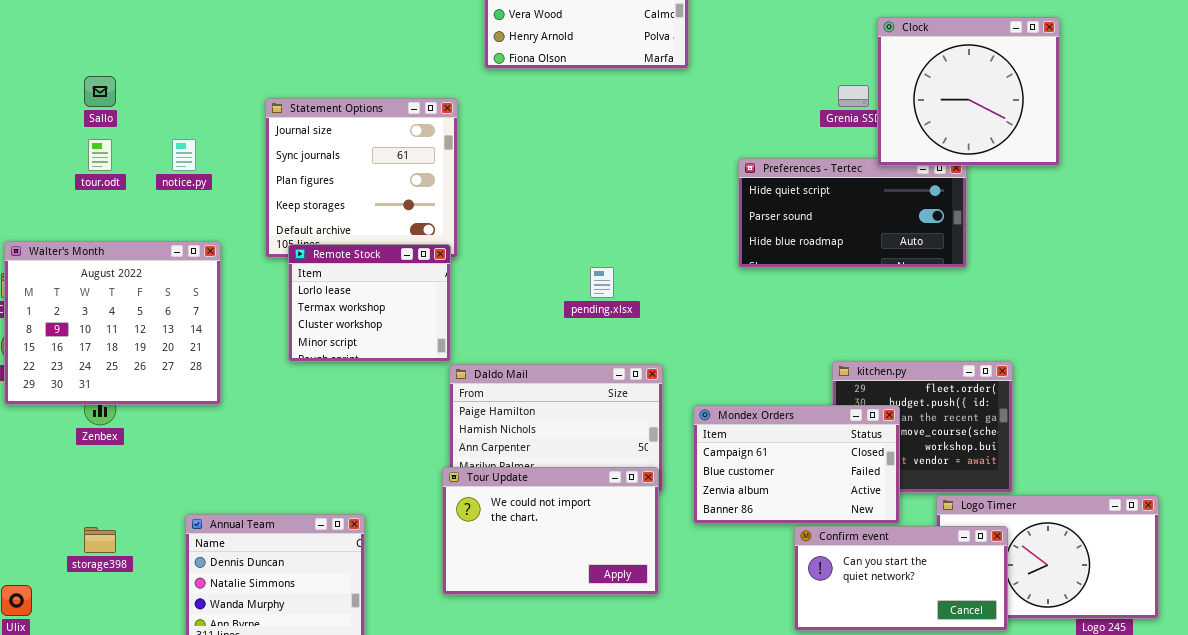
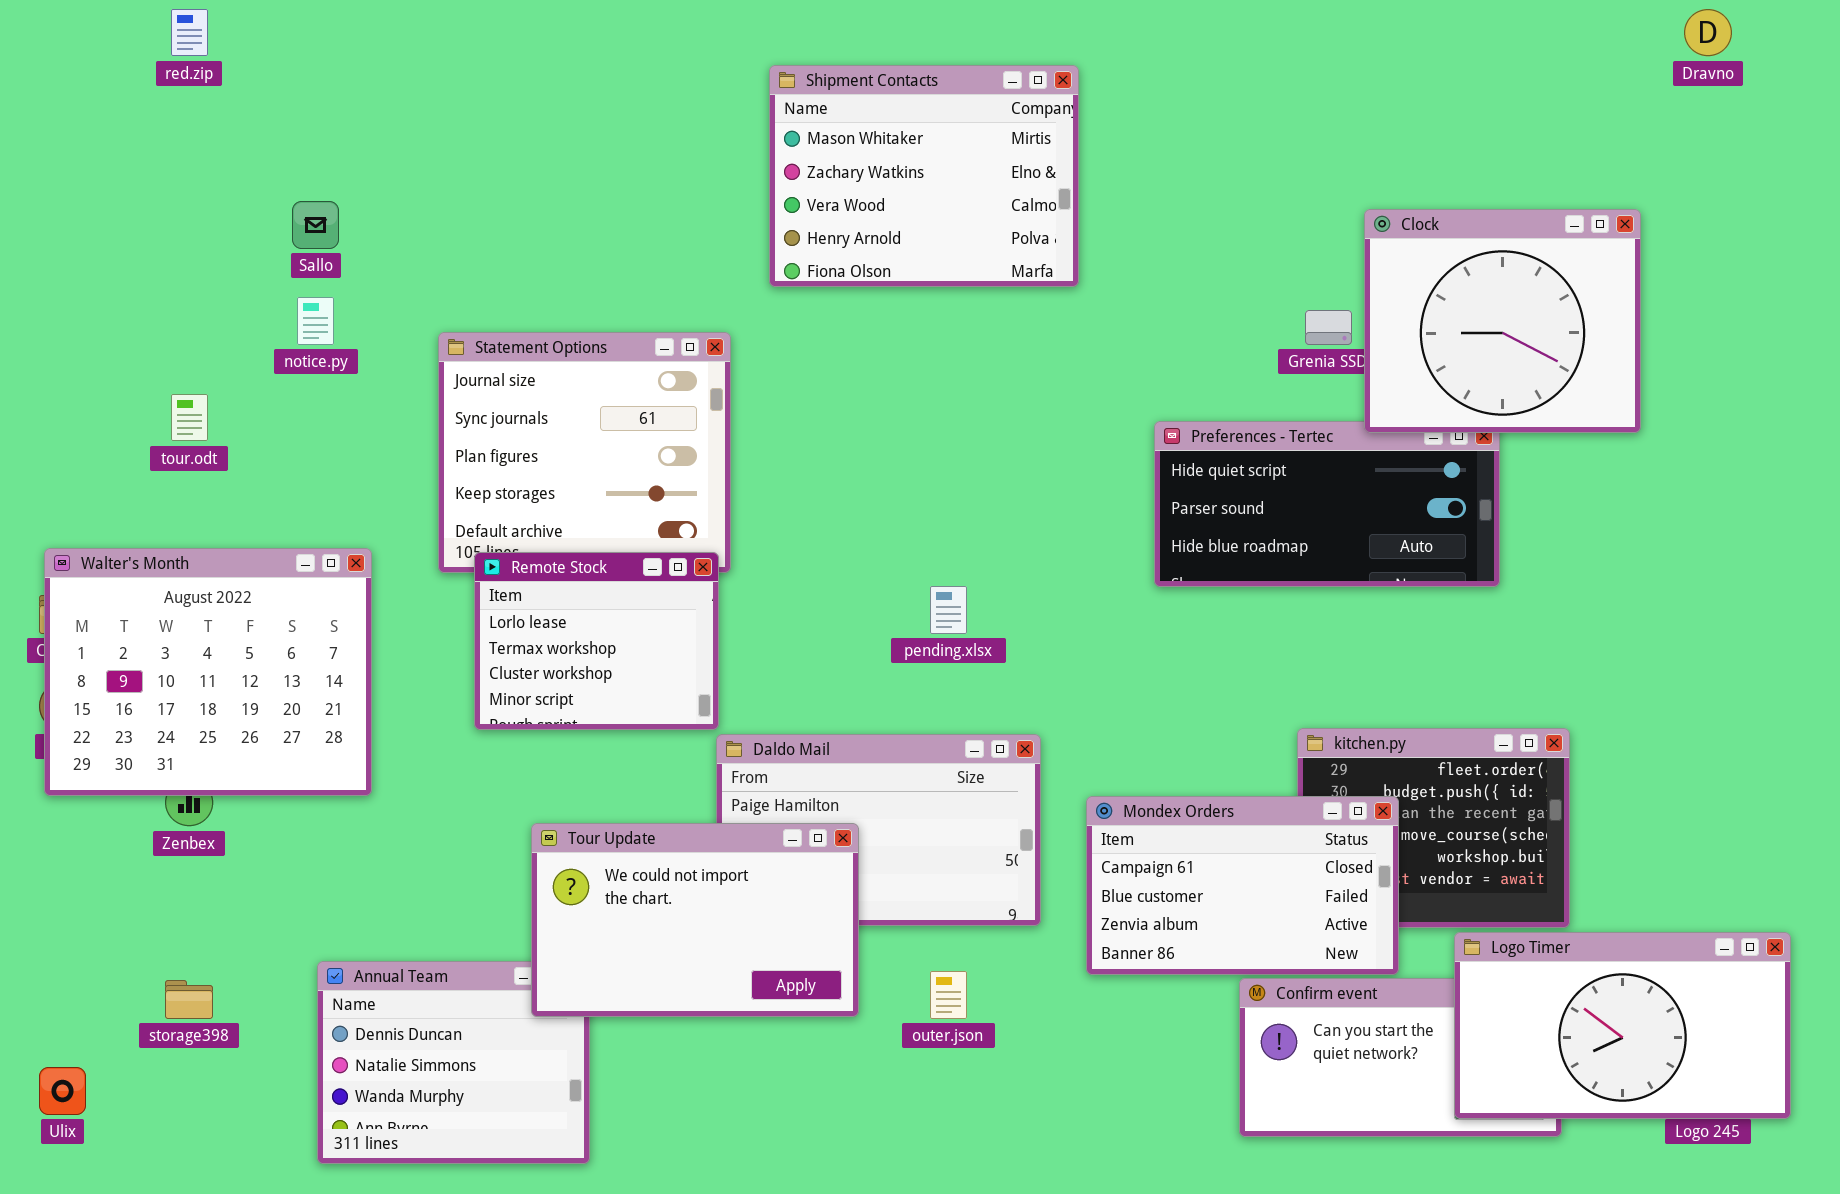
Sallo: [84,76,116,107] -> [292,201,339,249], moved
notice.py: [172,139,196,171] -> [297,297,334,345], moved
Tour Update: [442,467,659,595] -> [531,823,859,1017], moved
Logo Timer: [936,495,1159,619] -> [1454,932,1791,1119], raised

